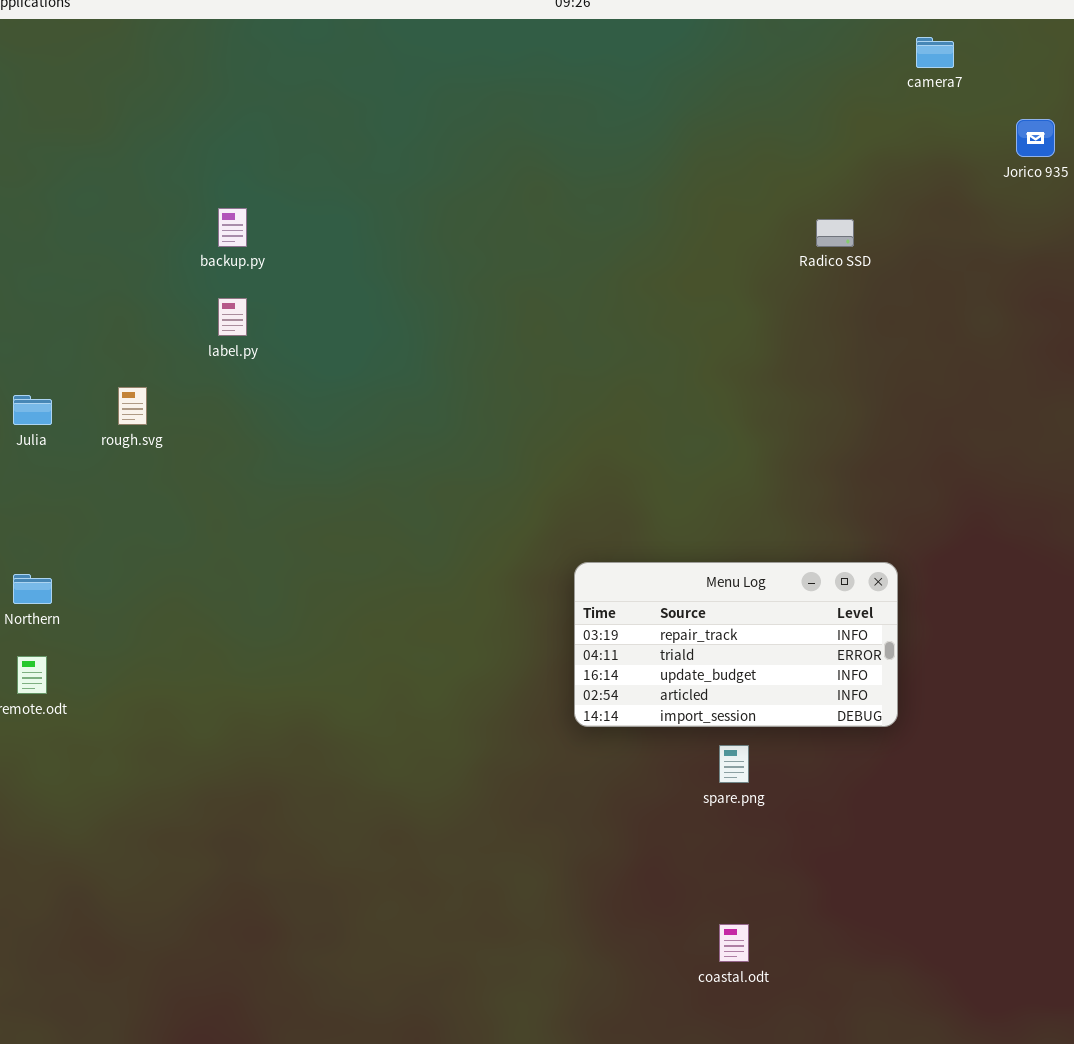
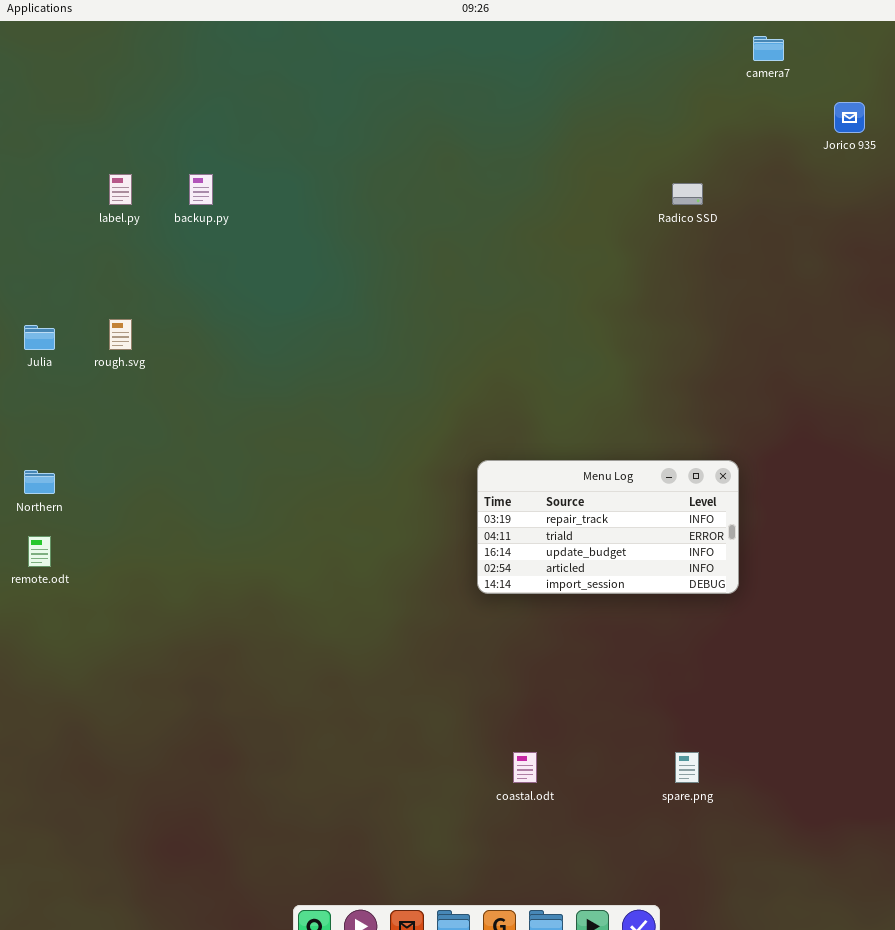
label.py: [218,298,247,336] -> [109,174,132,205], moved
spare.png: [719,745,749,783] -> [675,752,699,783], moved
coastal.odt: [719,924,749,962] -> [513,752,537,783], moved

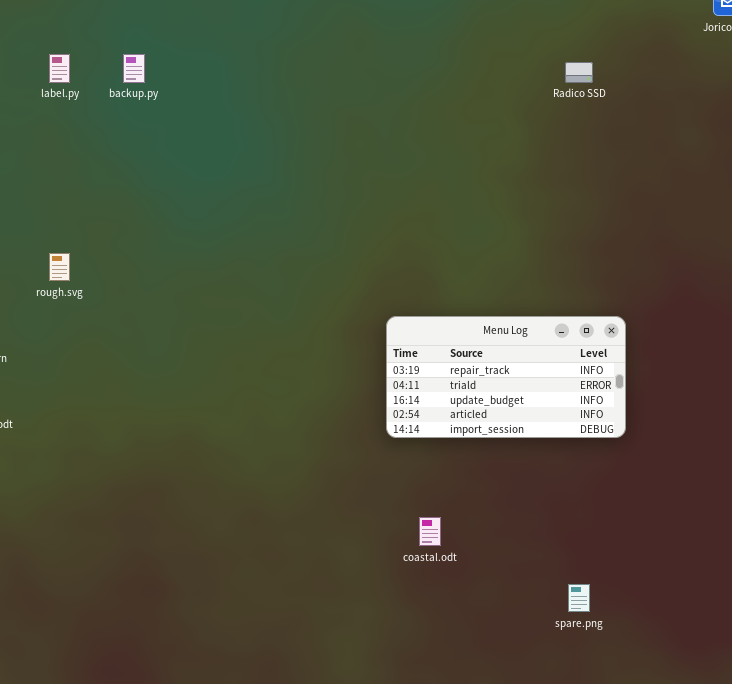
rough.svg: [109,319,132,350] -> [49,253,70,281], moved
coastal.odt: [513,752,537,783] -> [419,517,441,546], moved

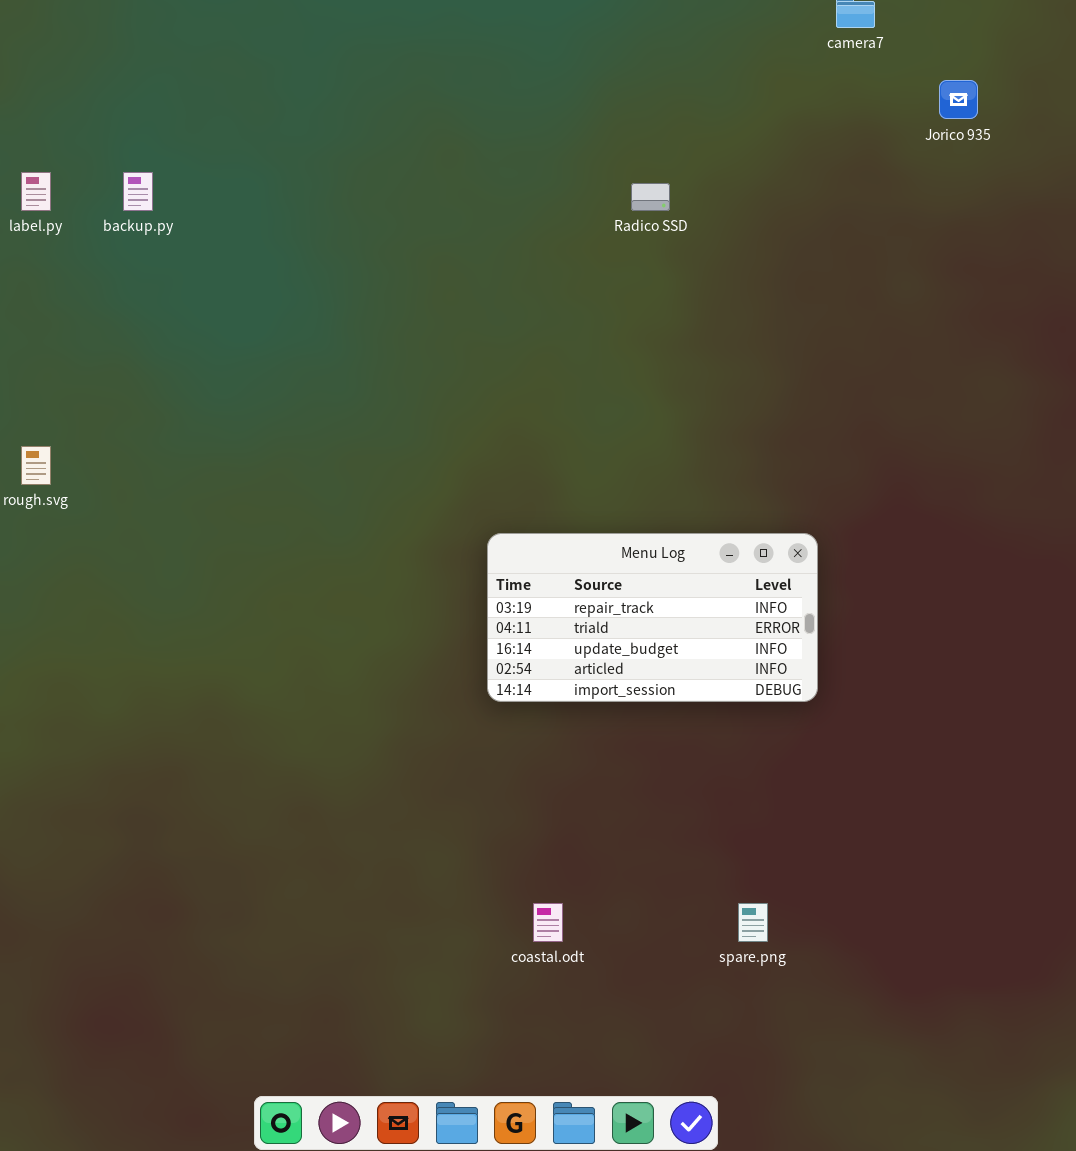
Radico SSD: [565,62,593,83] -> [631,183,670,211], moved
coastal.odt: [419,517,441,546] -> [533,903,563,942], moved

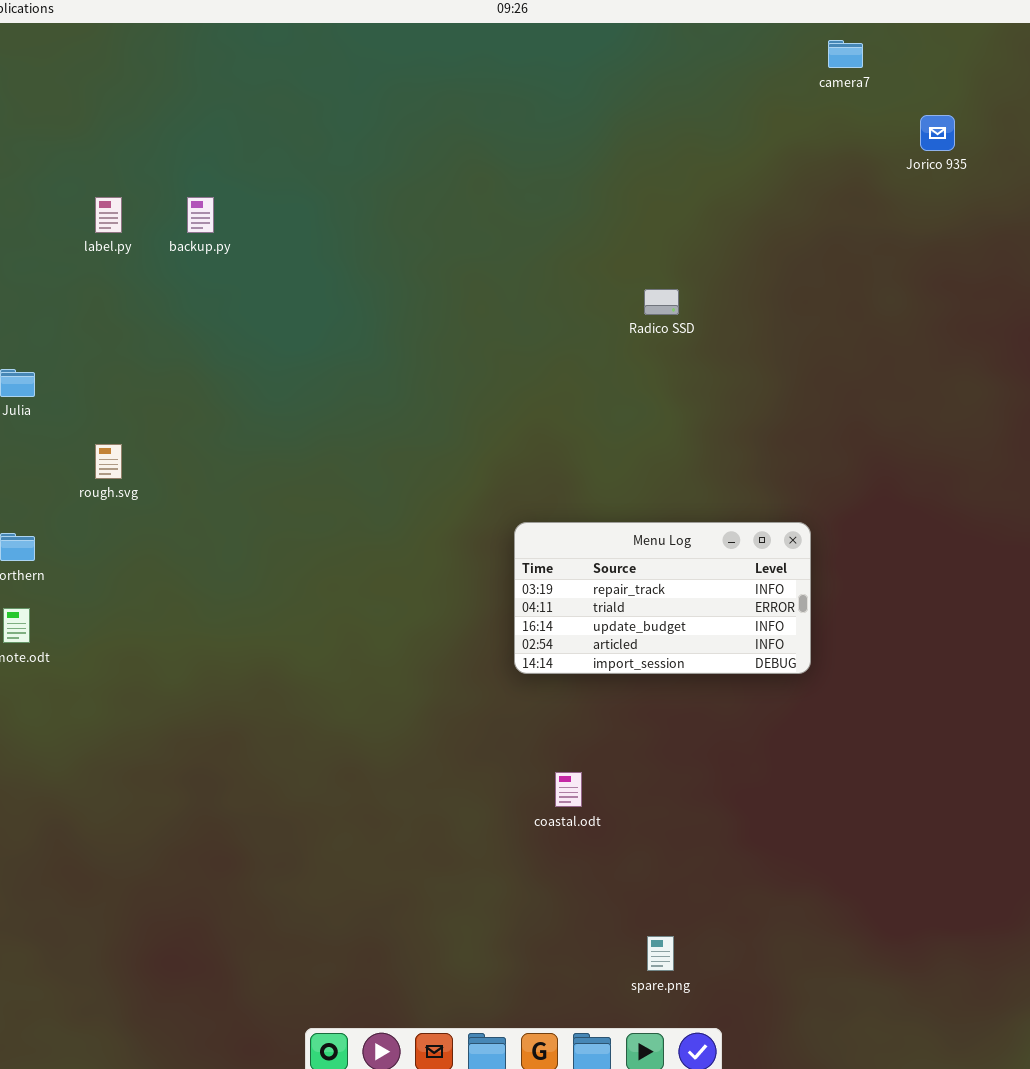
Radico SSD: [631,183,670,211] -> [644,289,679,315], moved
coastal.odt: [533,903,563,942] -> [555,772,582,807], moved
spare.png: [738,903,768,942] -> [647,936,674,971], moved

